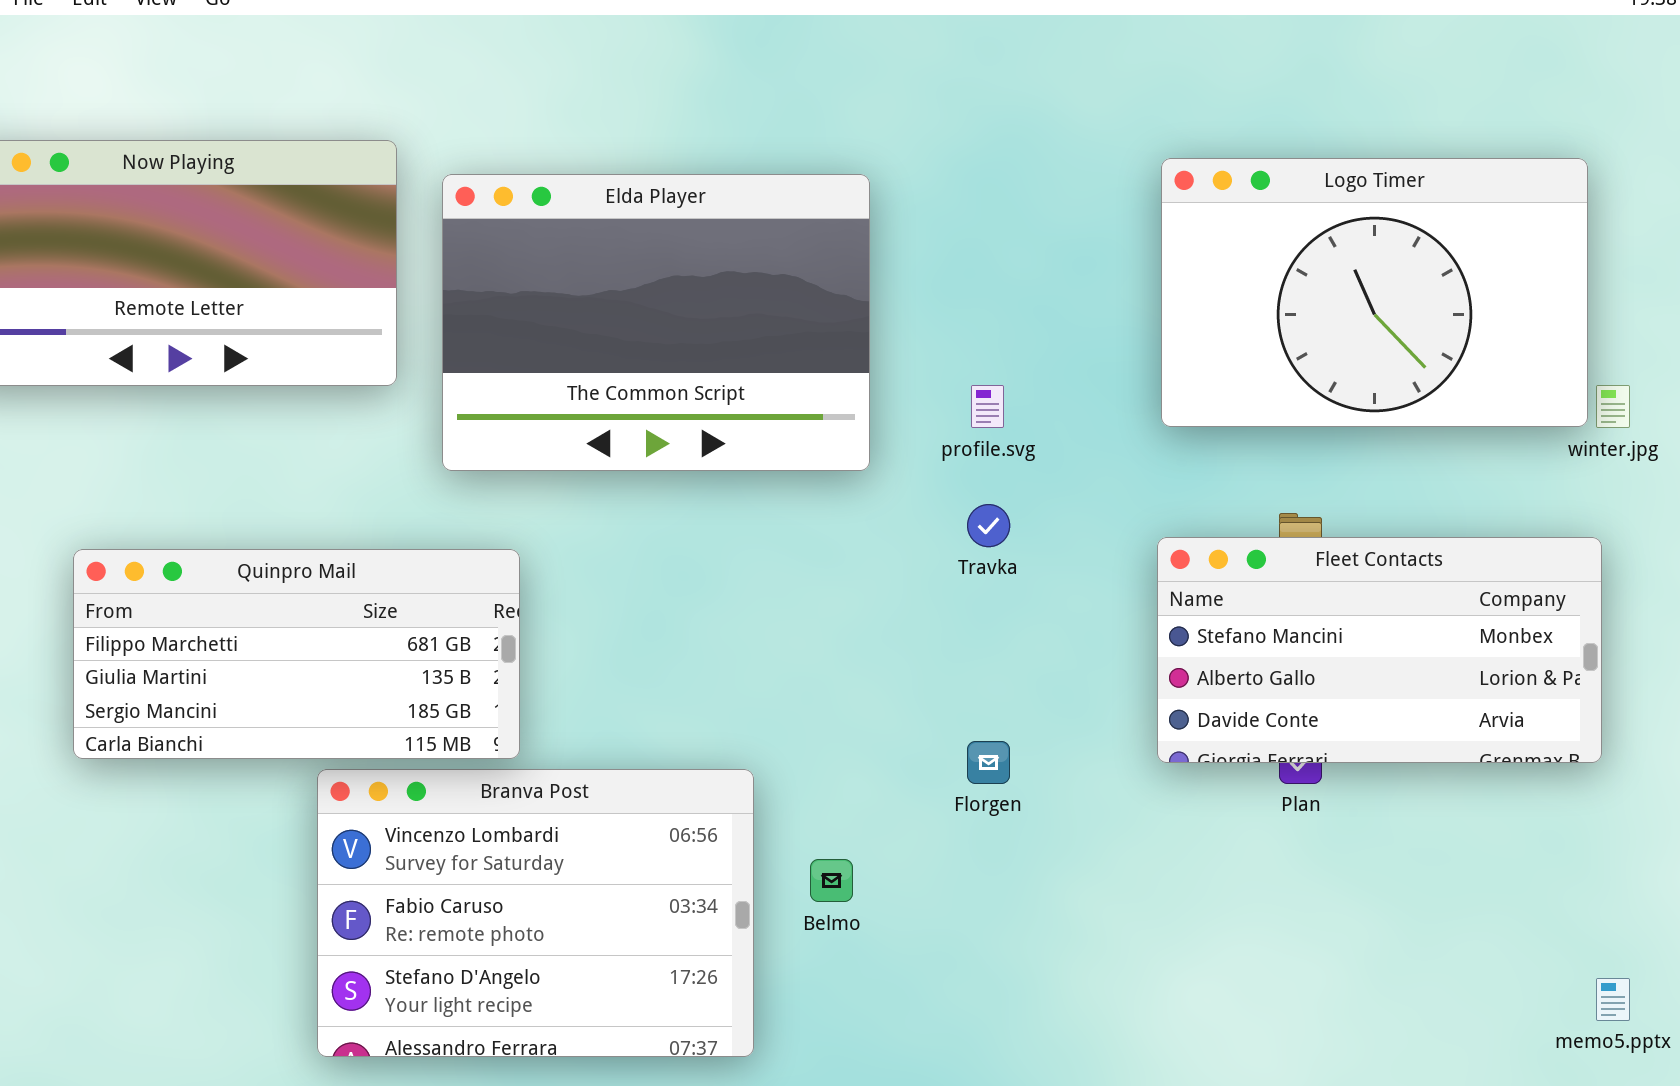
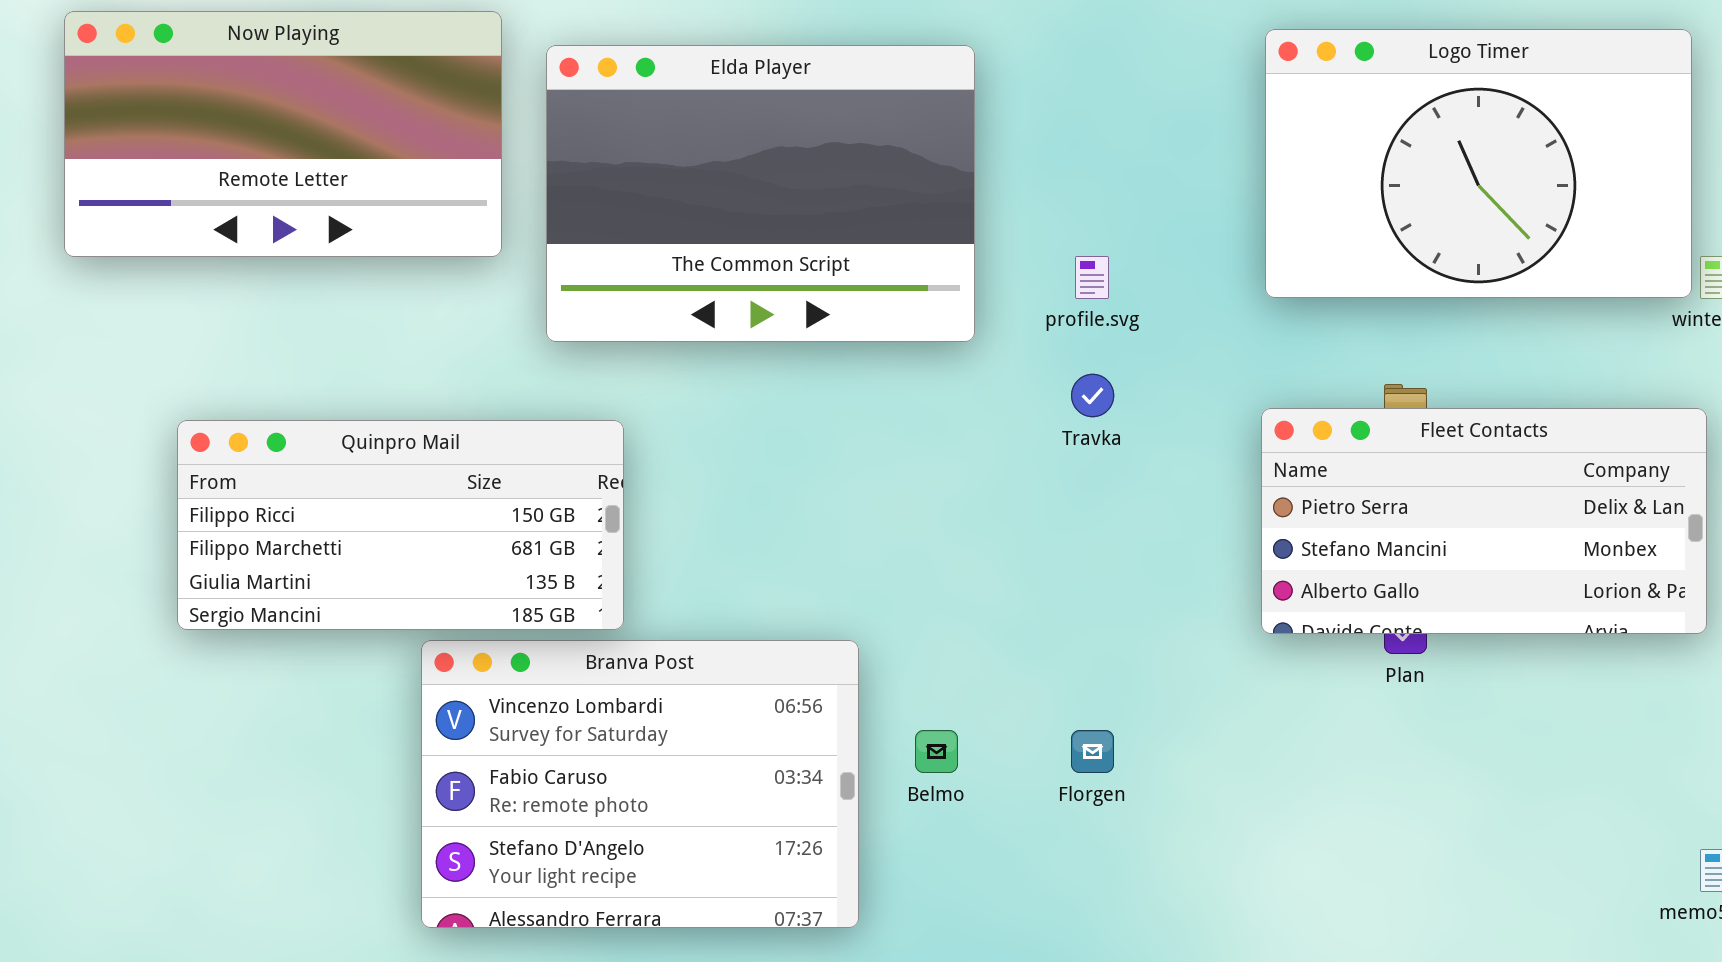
Fleet Contacts: [1157,537,1602,763] -> [1261,408,1707,634], scrolled up 1 row
Quinpro Mail: [73,549,520,759] -> [177,420,624,630], scrolled up 1 row
Florgen: [967,741,1010,784] -> [1071,730,1114,773], moved

